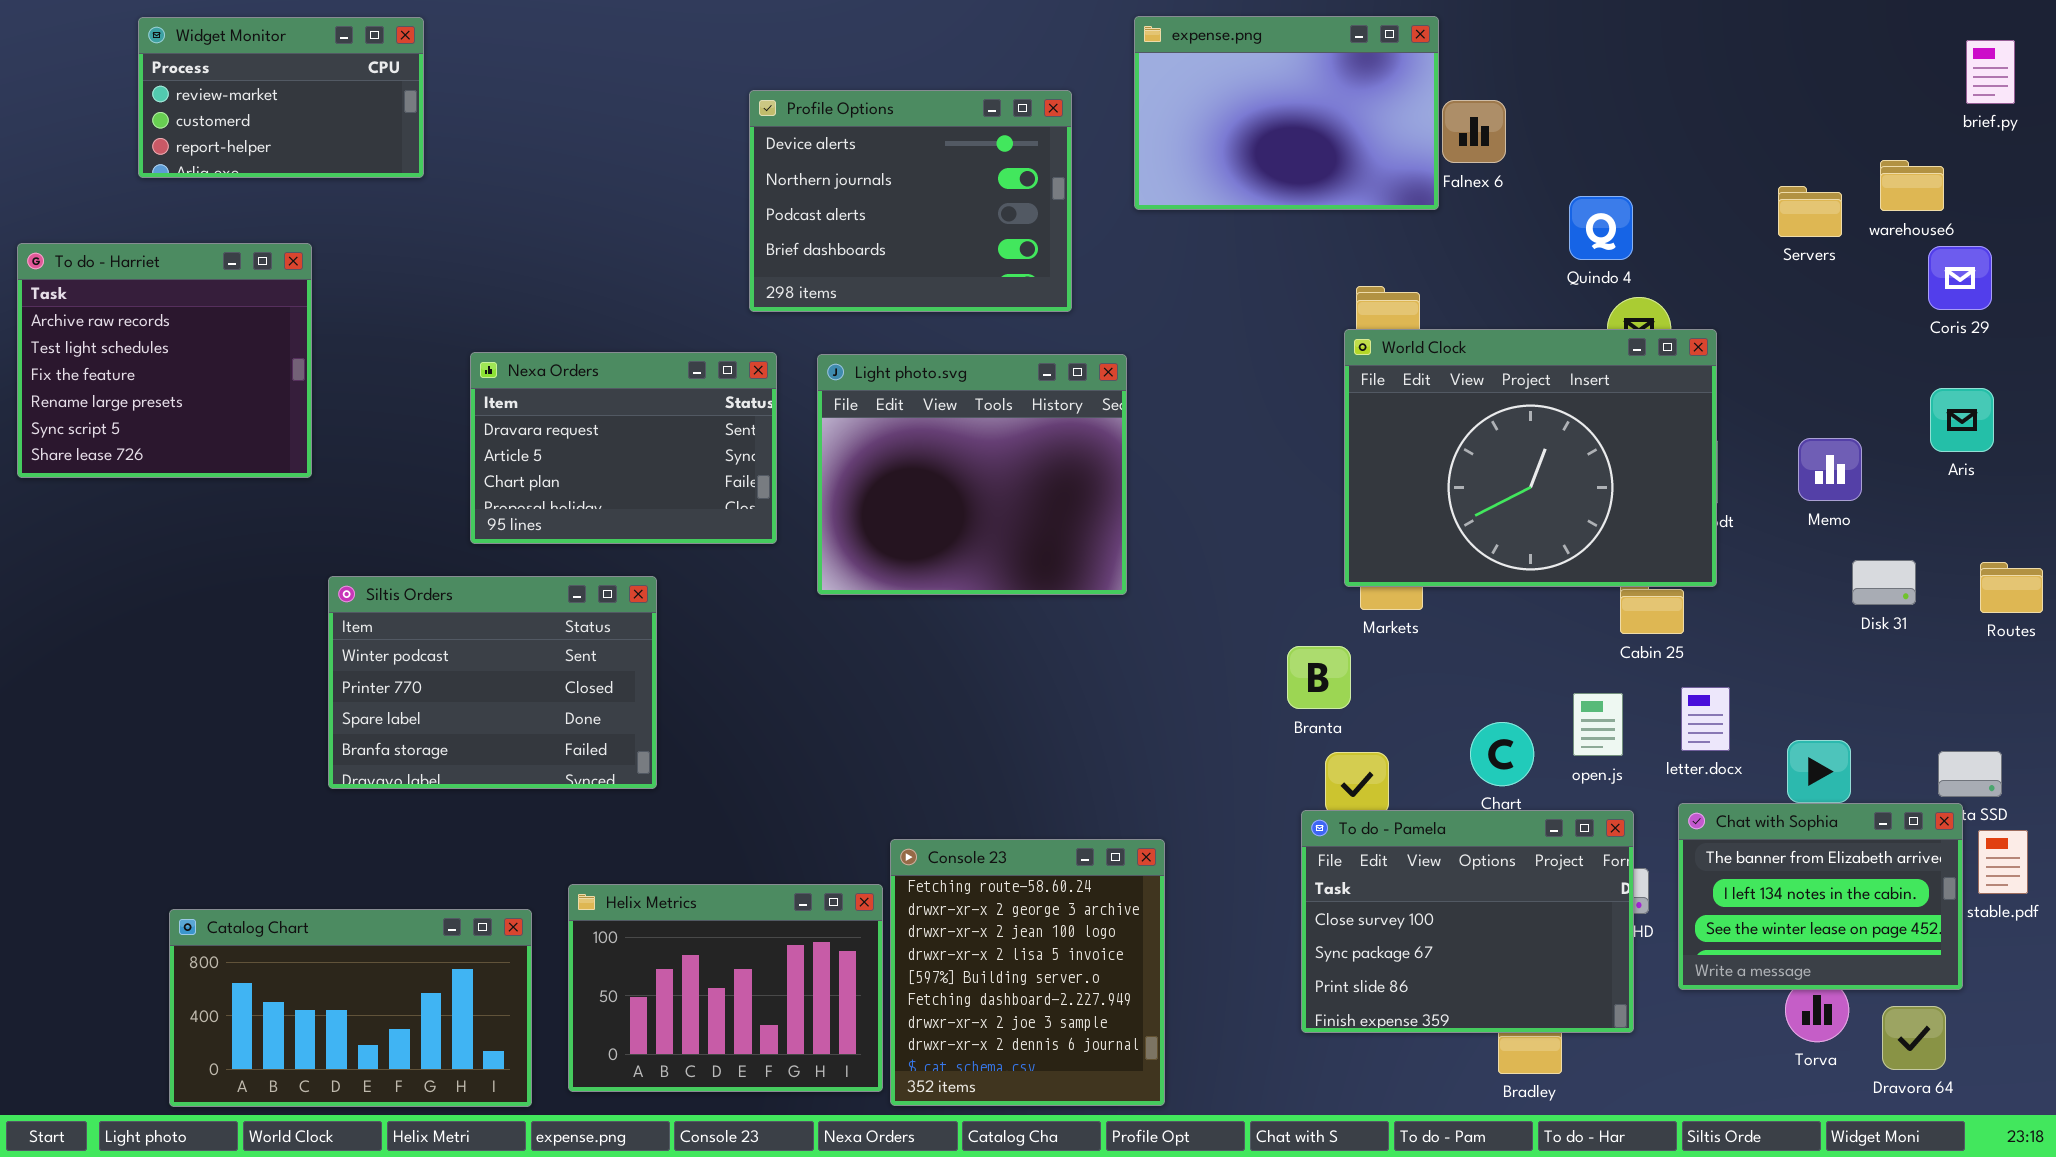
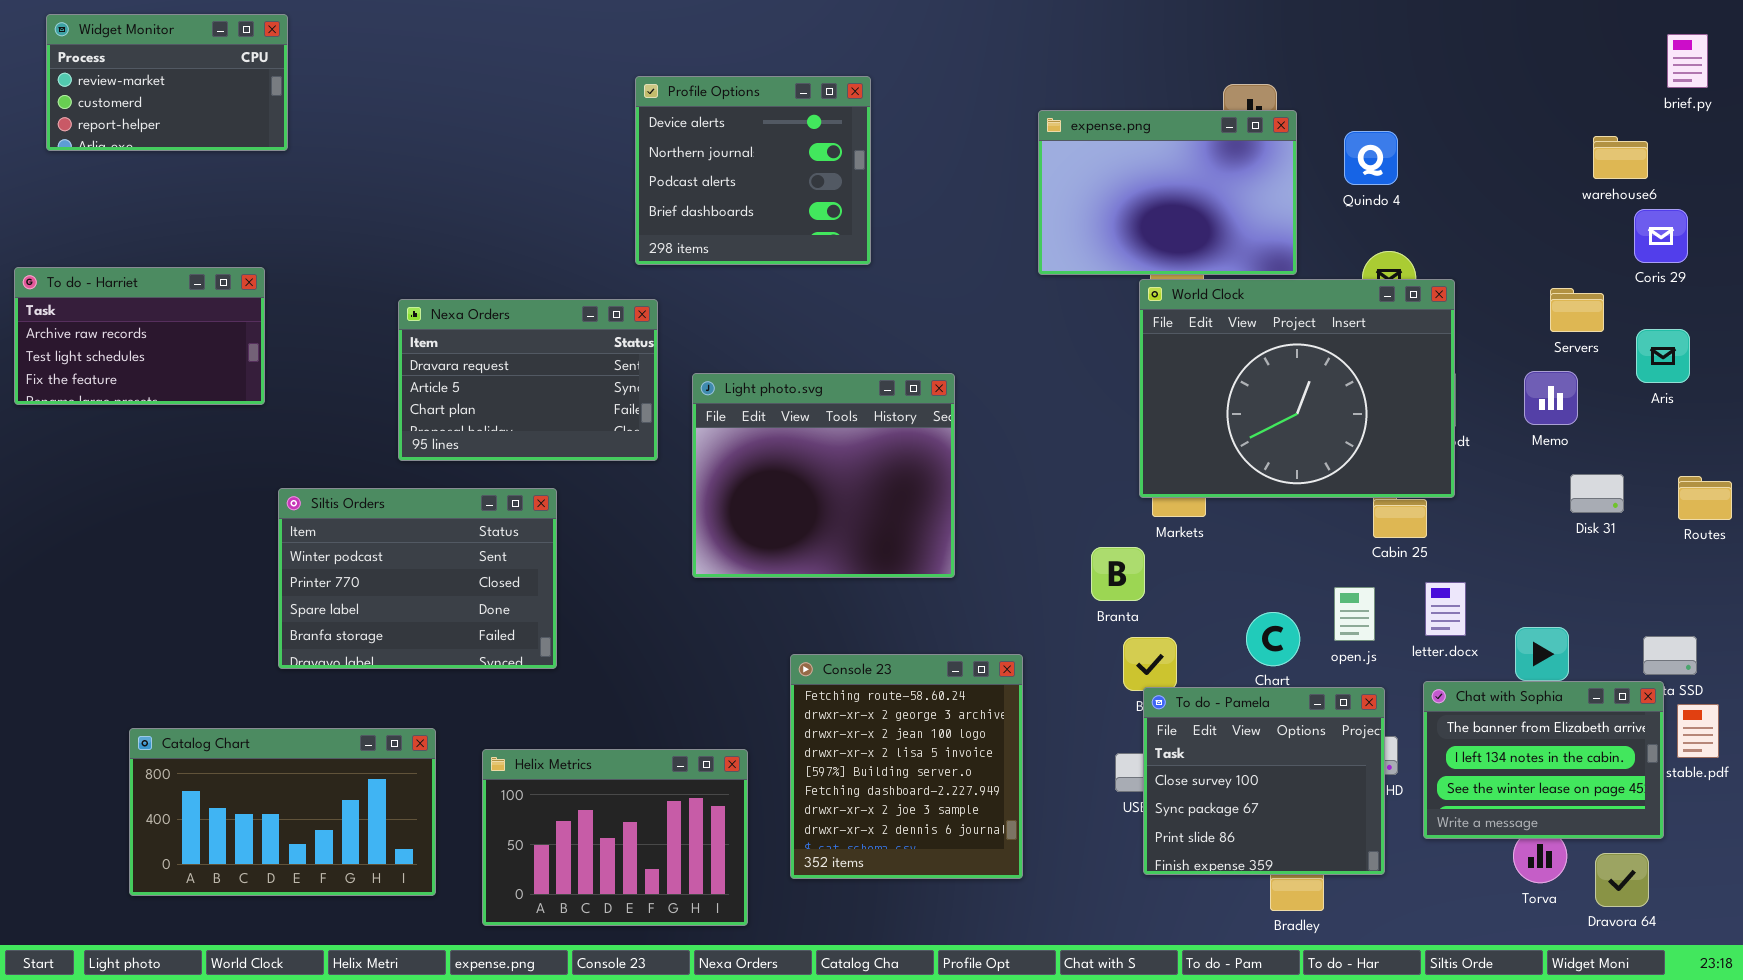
expense.png: [1134,16,1439,210] -> [1038,110,1297,275], moved
Widget Monitor: [138,17,424,178] -> [46,14,288,151], moved
Profile Options: [749,90,1072,312] -> [635,76,871,265], resized
Servers: [1778,186,1842,237] -> [1550,288,1604,332], moved
Quindo 4: [1569,196,1633,260] -> [1344,131,1398,185], moved
To do - Harriet: [17,243,312,478] -> [14,267,265,405], resized
Light photo.svg: [817,354,1127,595] -> [692,373,955,578], moved
To do - Pamela: [1301,810,1634,1033] -> [1143,687,1385,875], resized
Console 23: [890,839,1165,1106] -> [790,654,1023,879], moved
Catalog Chart: [169,909,532,1107] -> [129,728,436,896], moved

